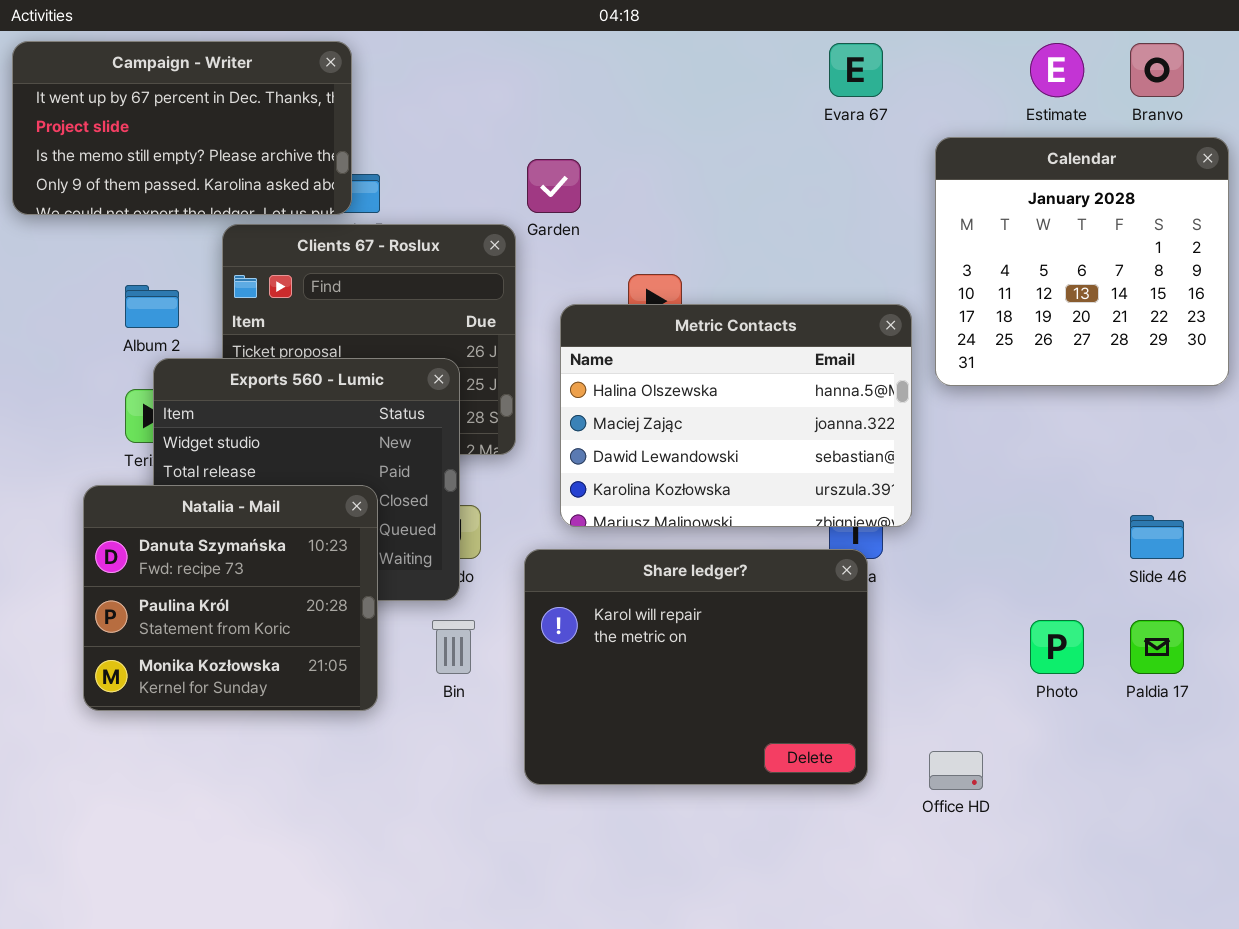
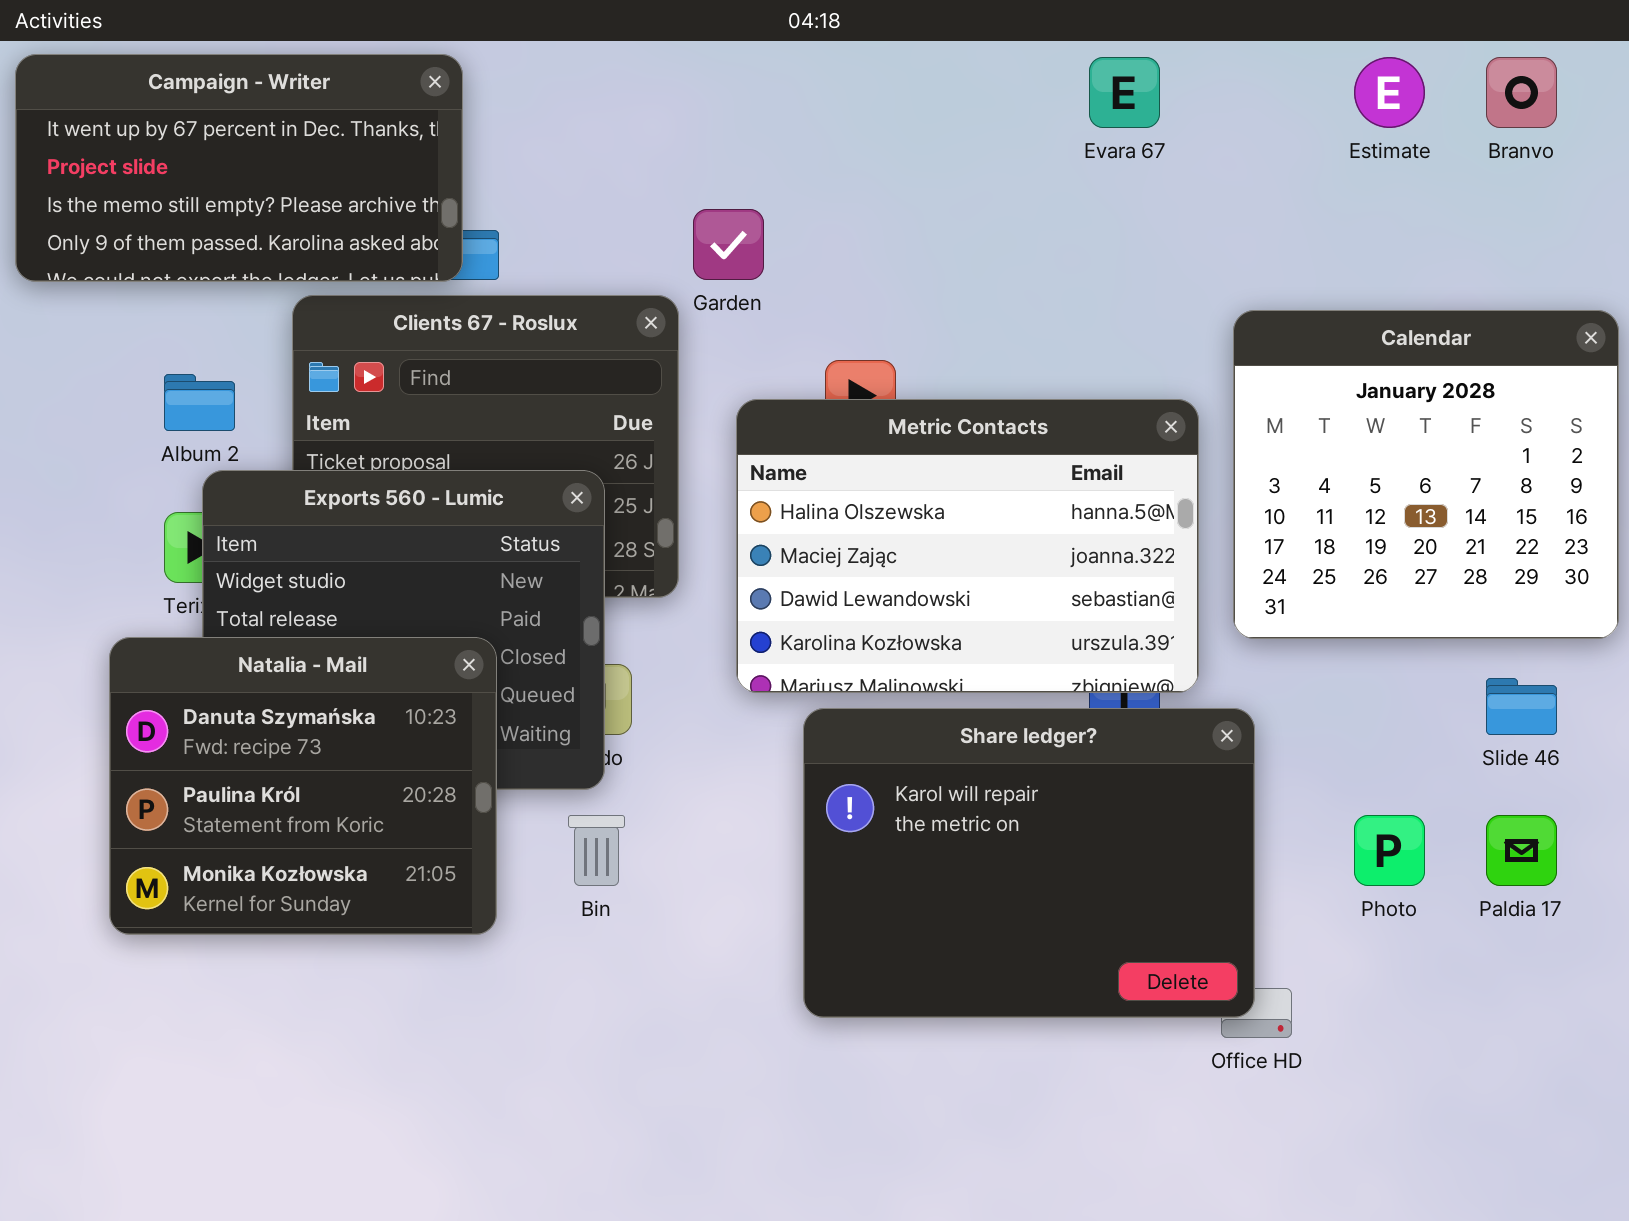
Calendar: [935,137,1229,386] -> [1233,310,1619,639], moved
Share ledger?: [524,549,868,785] -> [803,708,1255,1018], moved

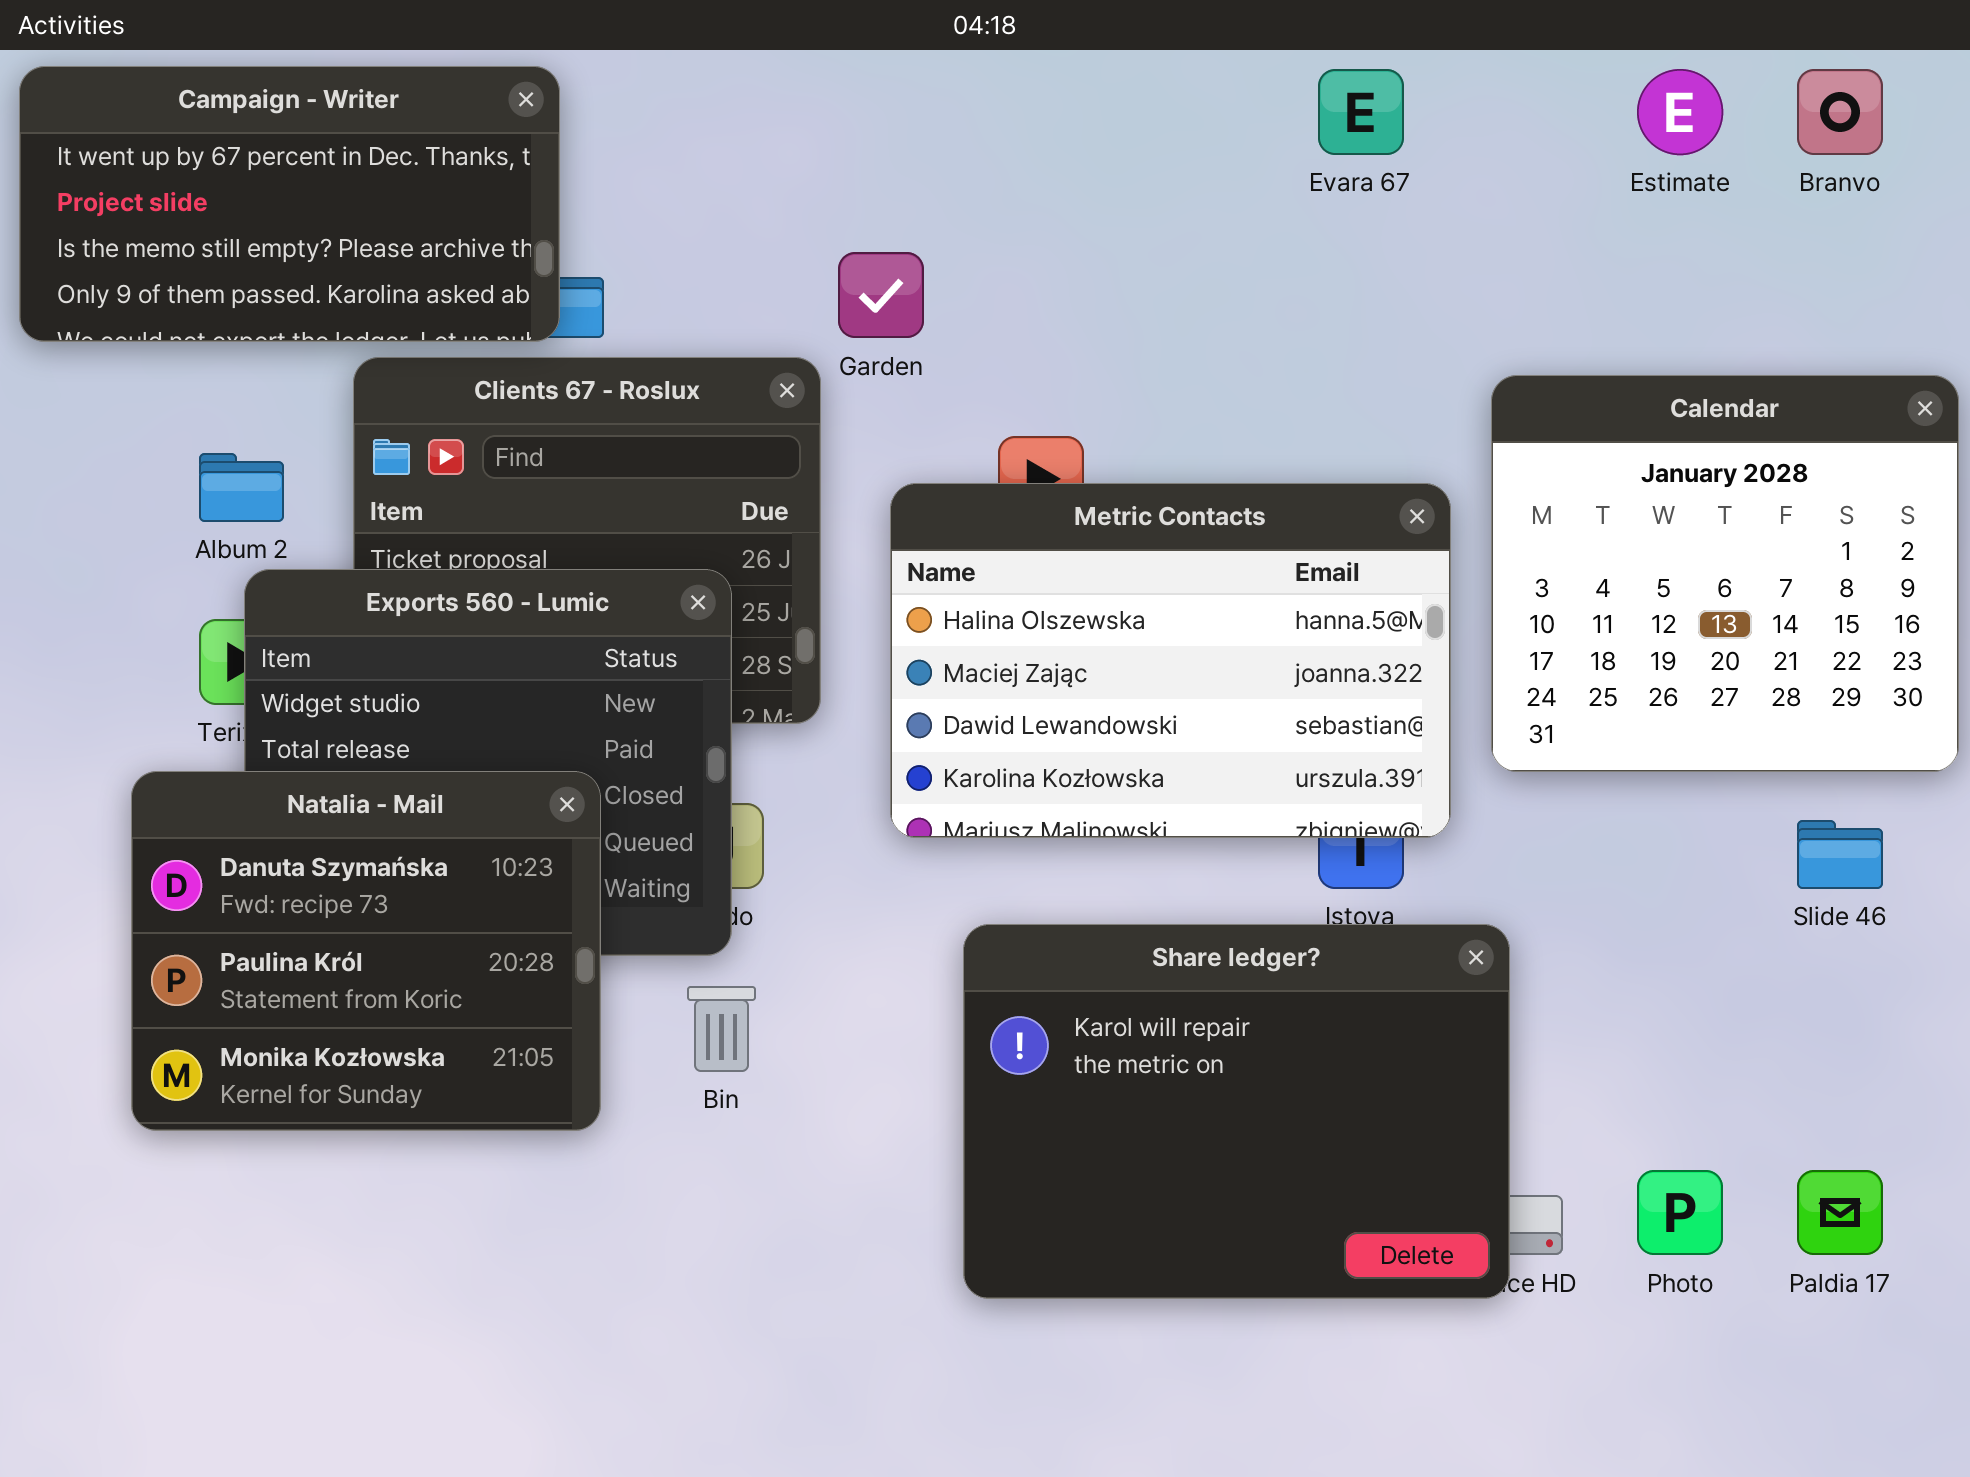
Share ledger?: [803,708,1255,1018] -> [963,924,1510,1299], moved
Photo: [1354,815,1425,886] -> [1637,1170,1723,1255], moved
Paldia 17: [1486,815,1557,886] -> [1797,1170,1883,1255], moved

